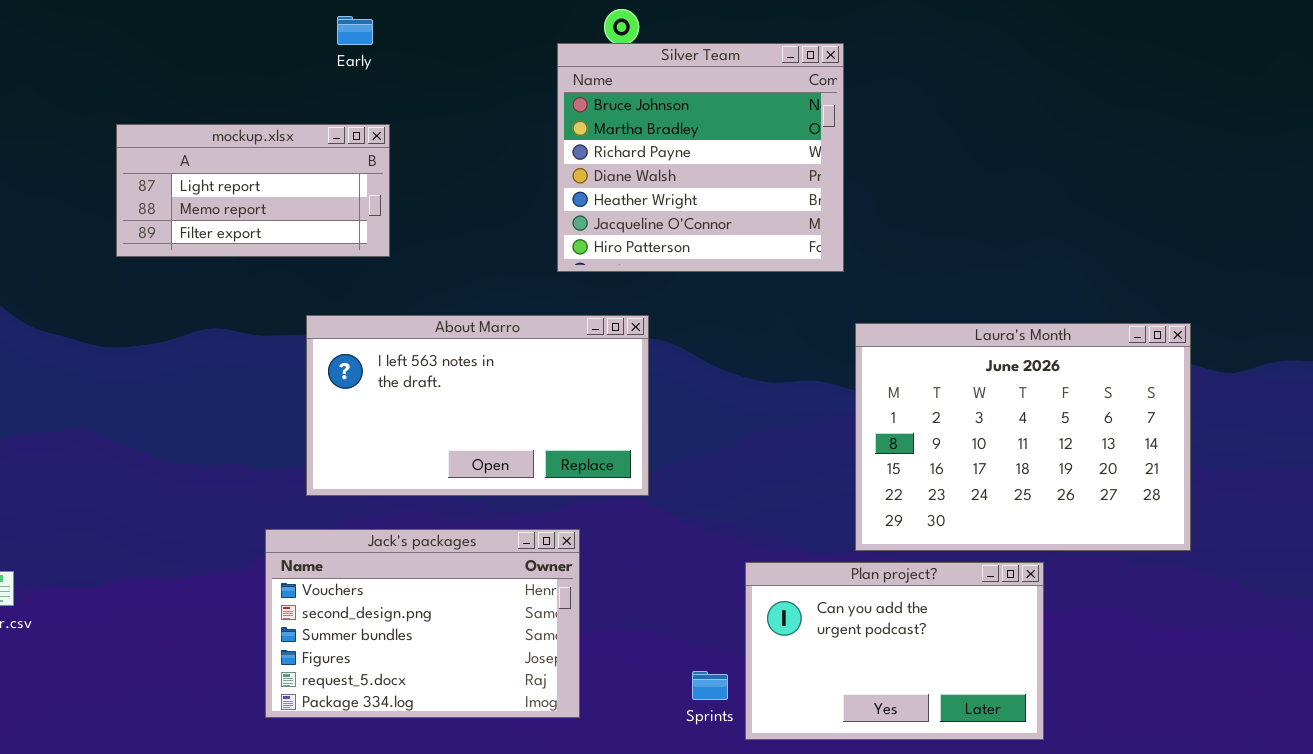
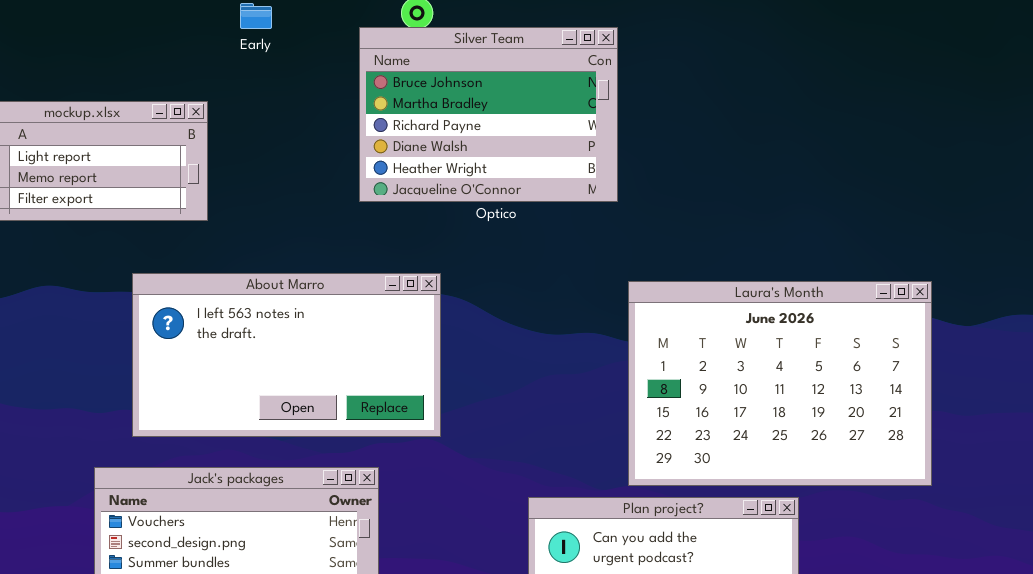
Early: [337,16,373,45] -> [240,3,272,29], moved
Silver Team: [557,43,844,272] -> [359,27,618,202], resized

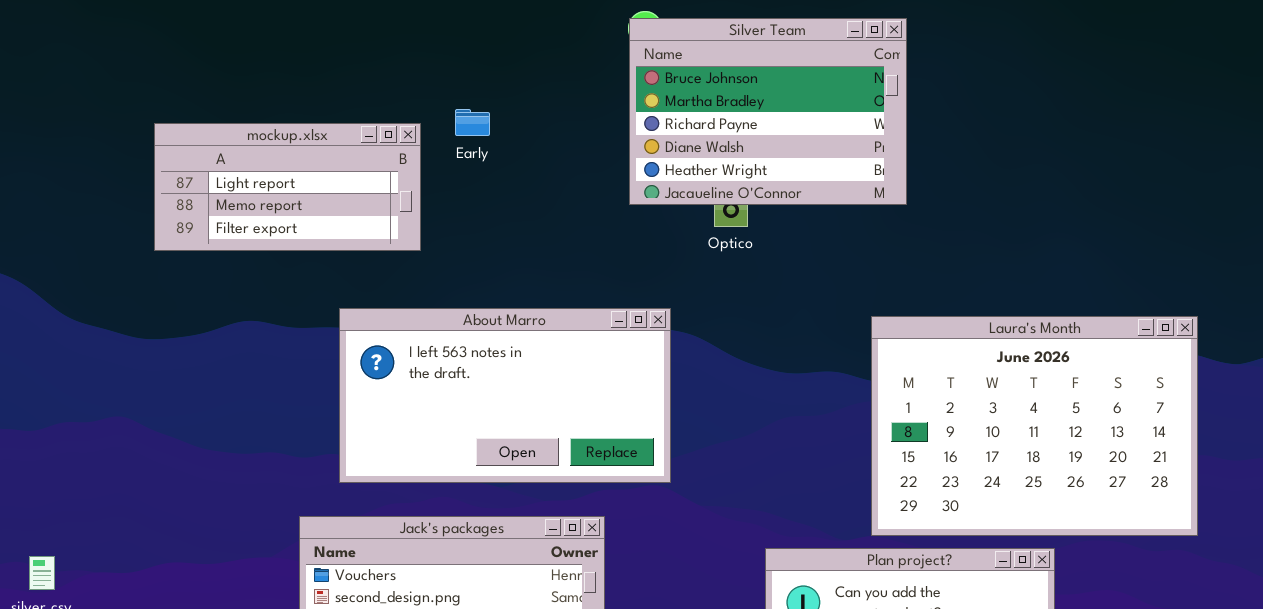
Early: [240,3,272,29] -> [455,109,490,136], moved
Silver Team: [359,27,618,202] -> [629,18,907,205], moved

